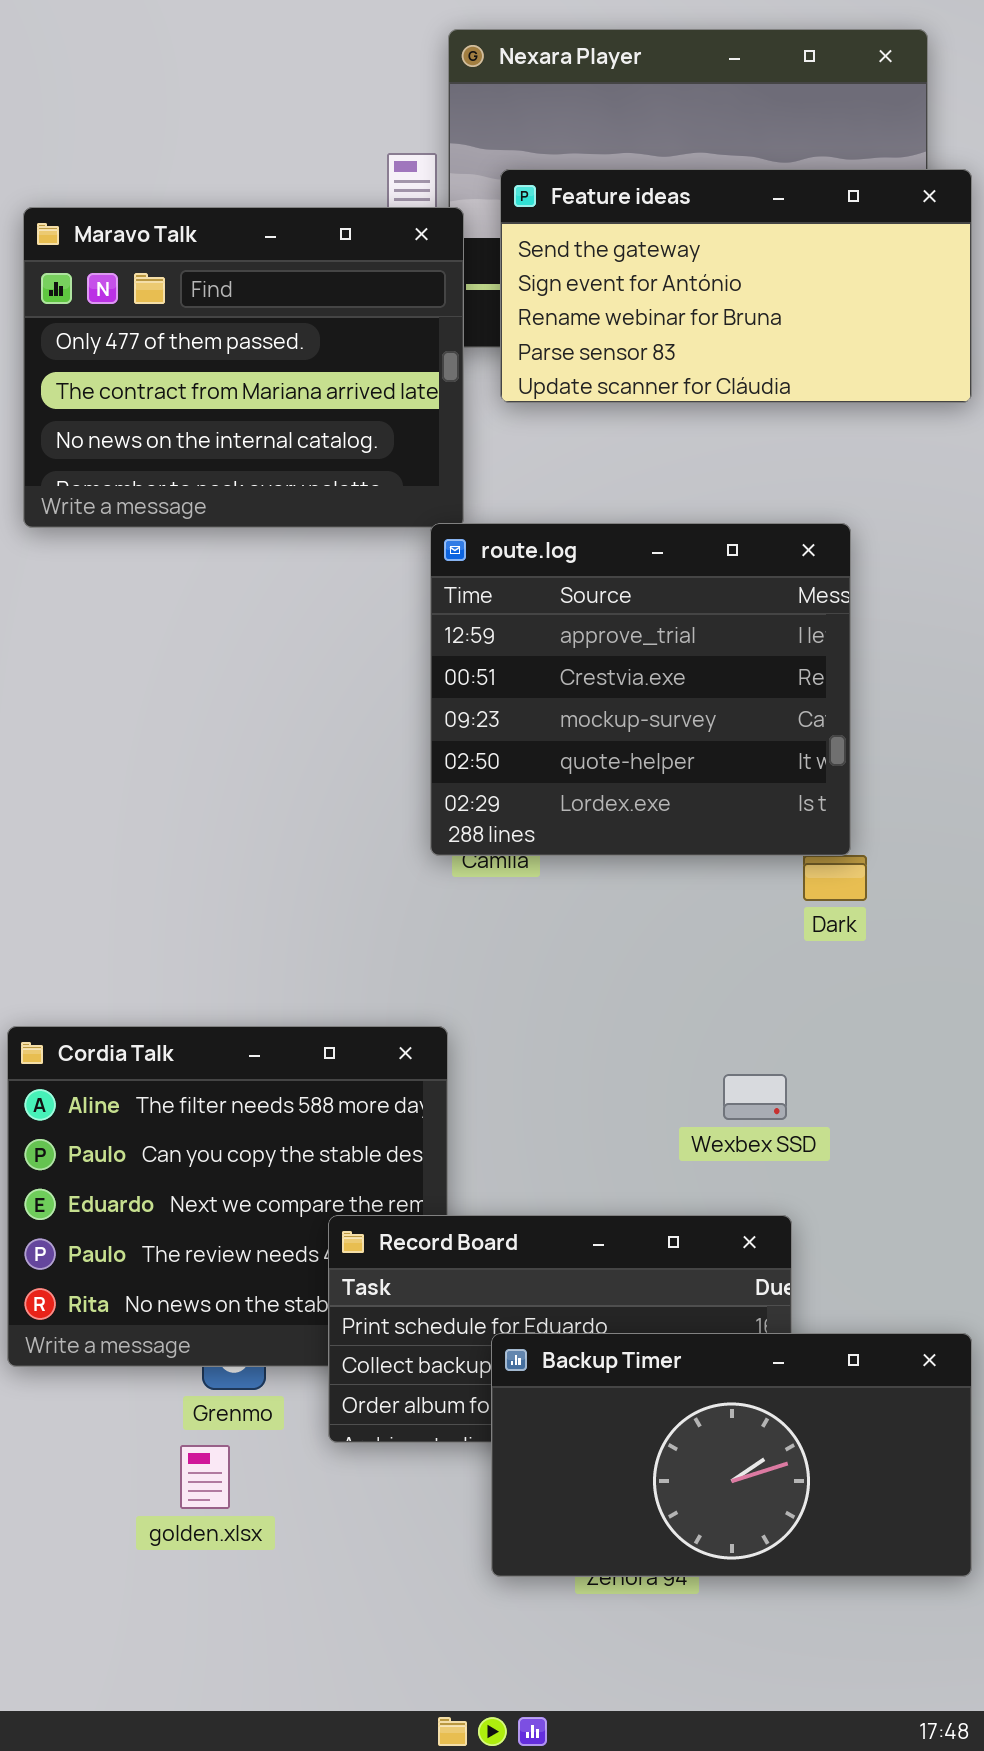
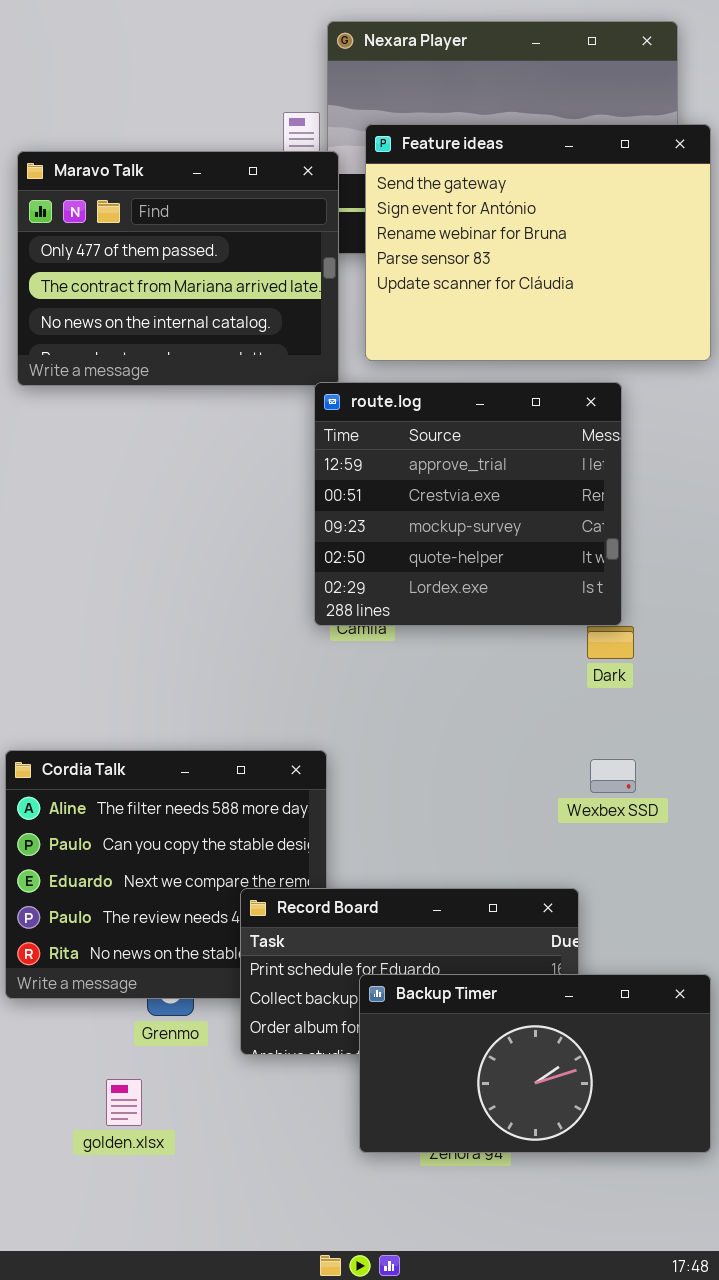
Feature ideas: [500,169,972,403] -> [365,124,711,361], resized
Wexbex SSD: [723,1074,787,1120] -> [590,759,636,793], moved
golden.xlsx: [180,1445,230,1509] -> [106,1079,142,1126], moved

